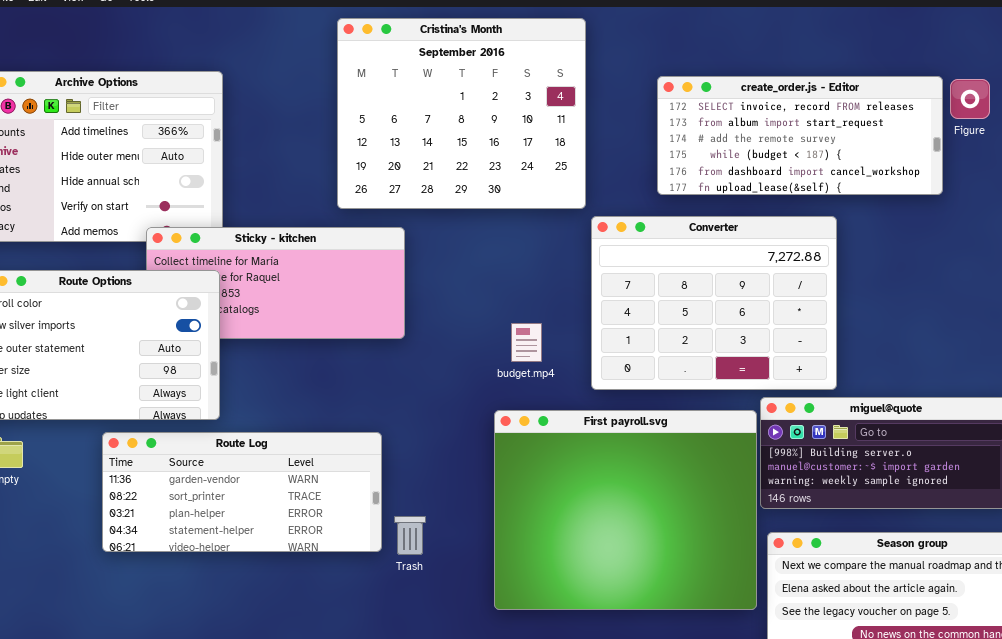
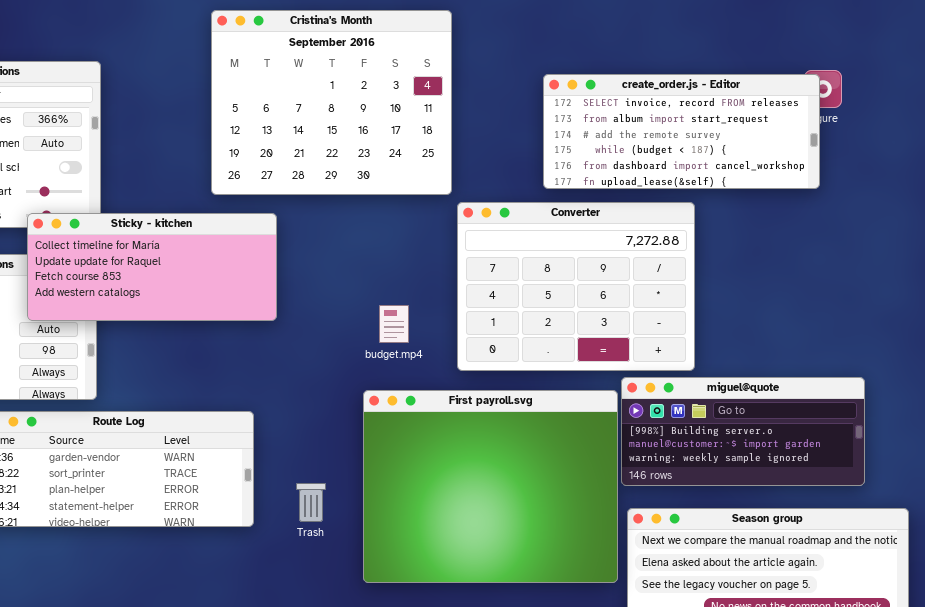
create_order.js - Editor: [657,76,943,195] -> [543,74,820,189], moved
Sticky - kitchen: [146,227,405,339] -> [27,213,277,321], raised
Trash: [394,516,426,555] -> [296,483,326,522], moved

